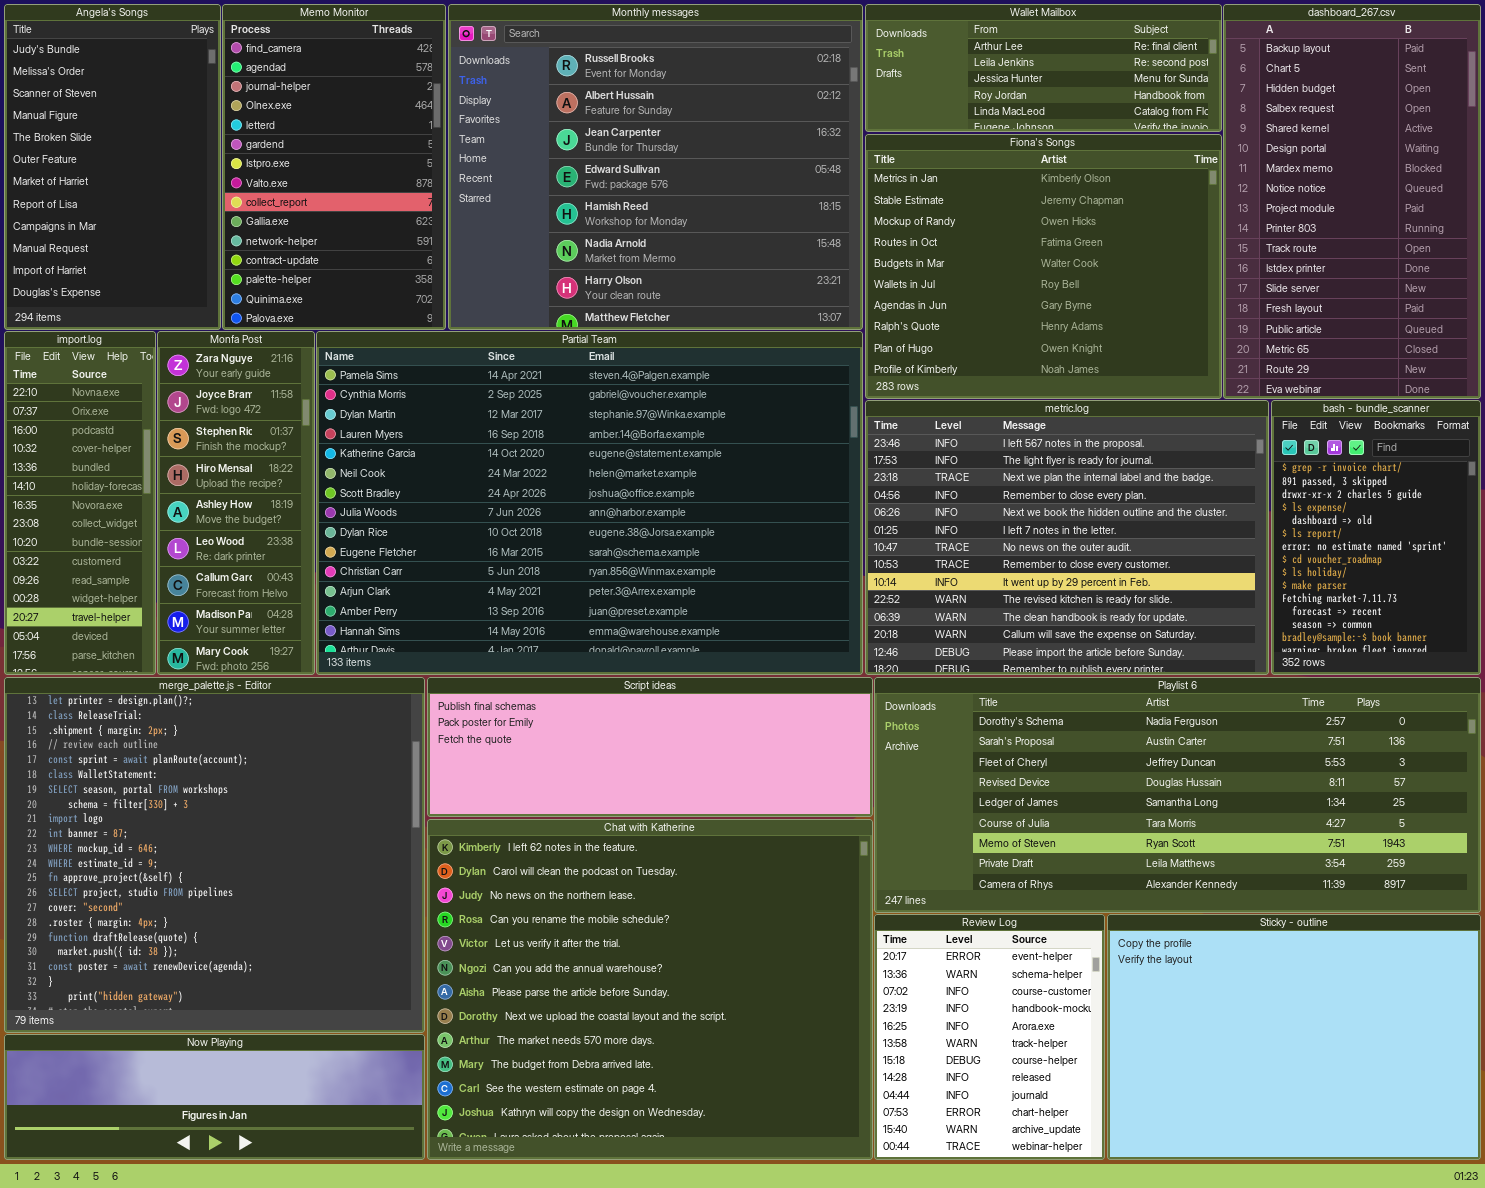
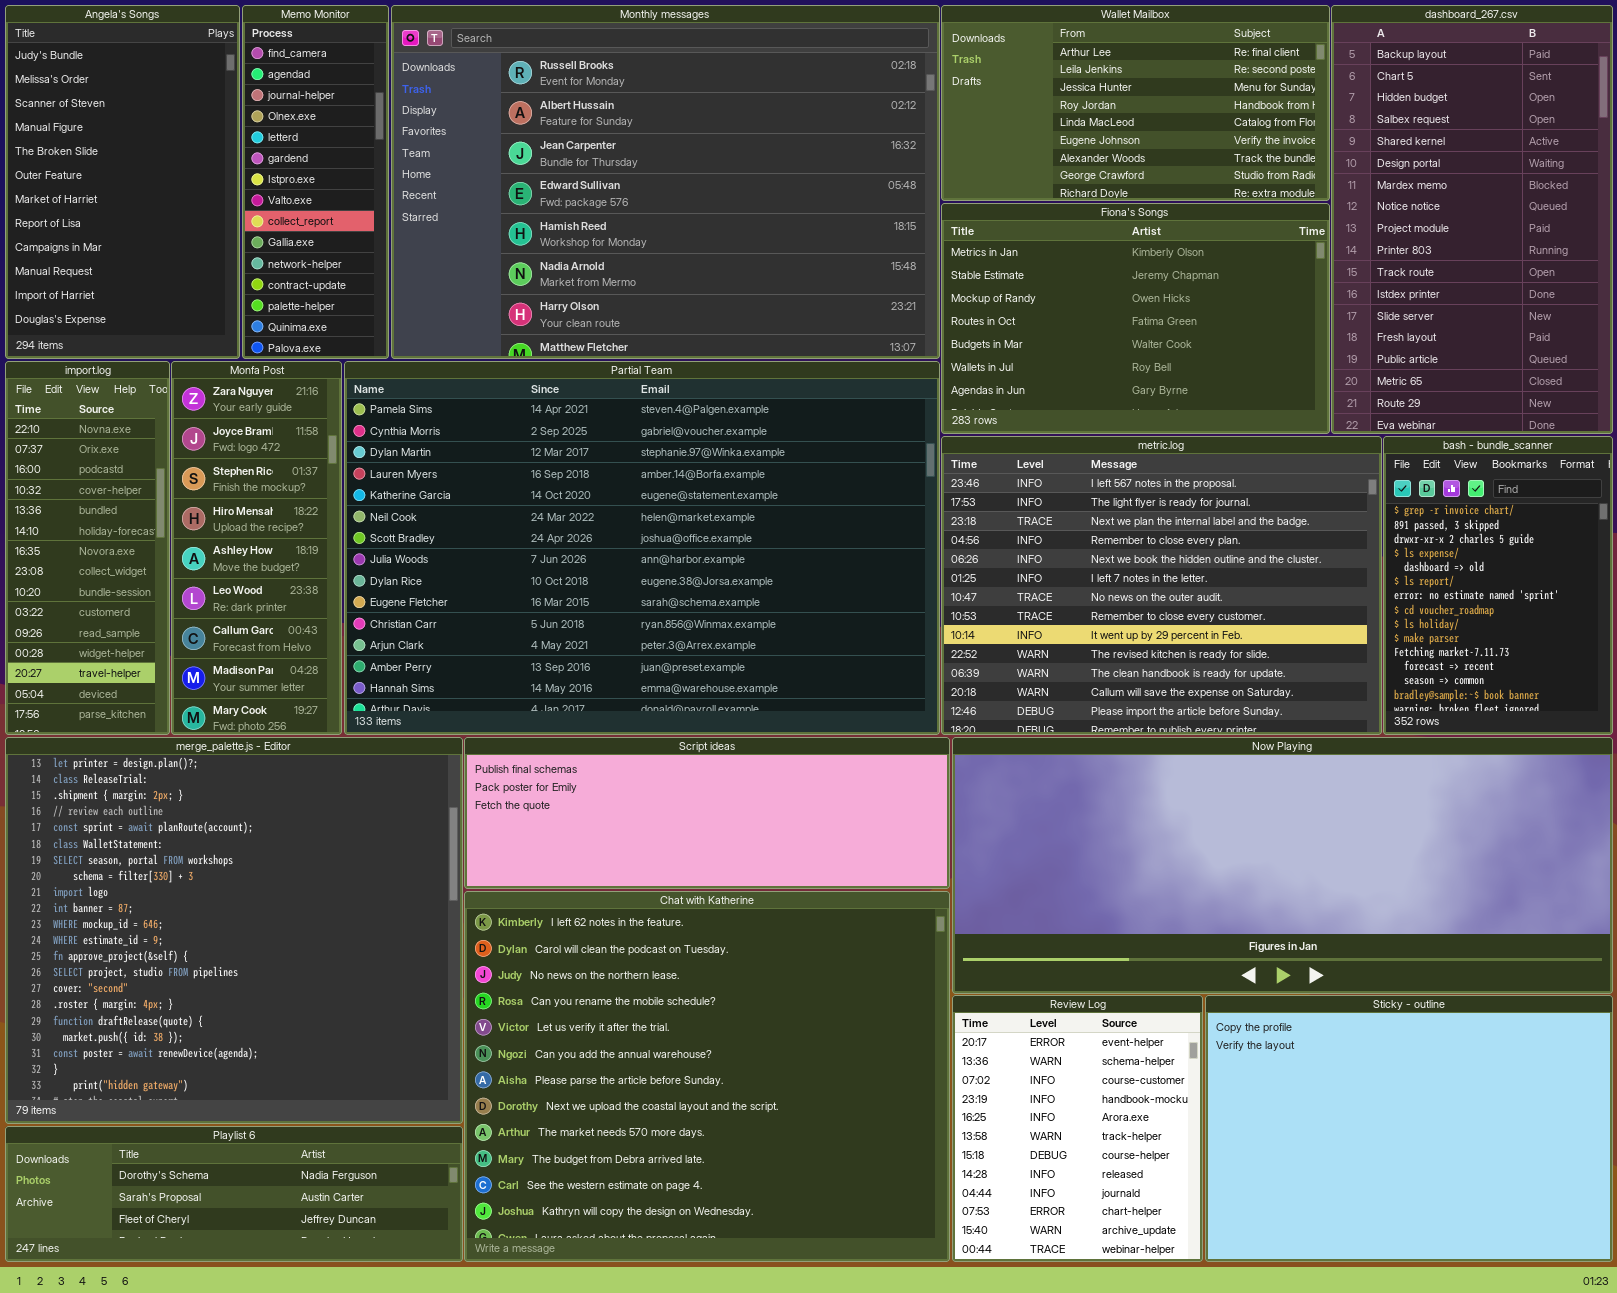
Memo Monitor: [222,4,446,330] -> [242,5,389,359], resized
Monthly messages: [448,4,863,330] -> [391,5,940,359], resized
Wallet Mailbox: [865,4,1222,132] -> [941,5,1330,201], resized
Fiona's Songs: [865,134,1222,399] -> [941,203,1330,434], resized
Playlist 6: [874,677,1481,913] -> [5,1126,463,1262], moved, resized
Now Playing: [4,1034,425,1160] -> [952,737,1613,994], moved, resized

